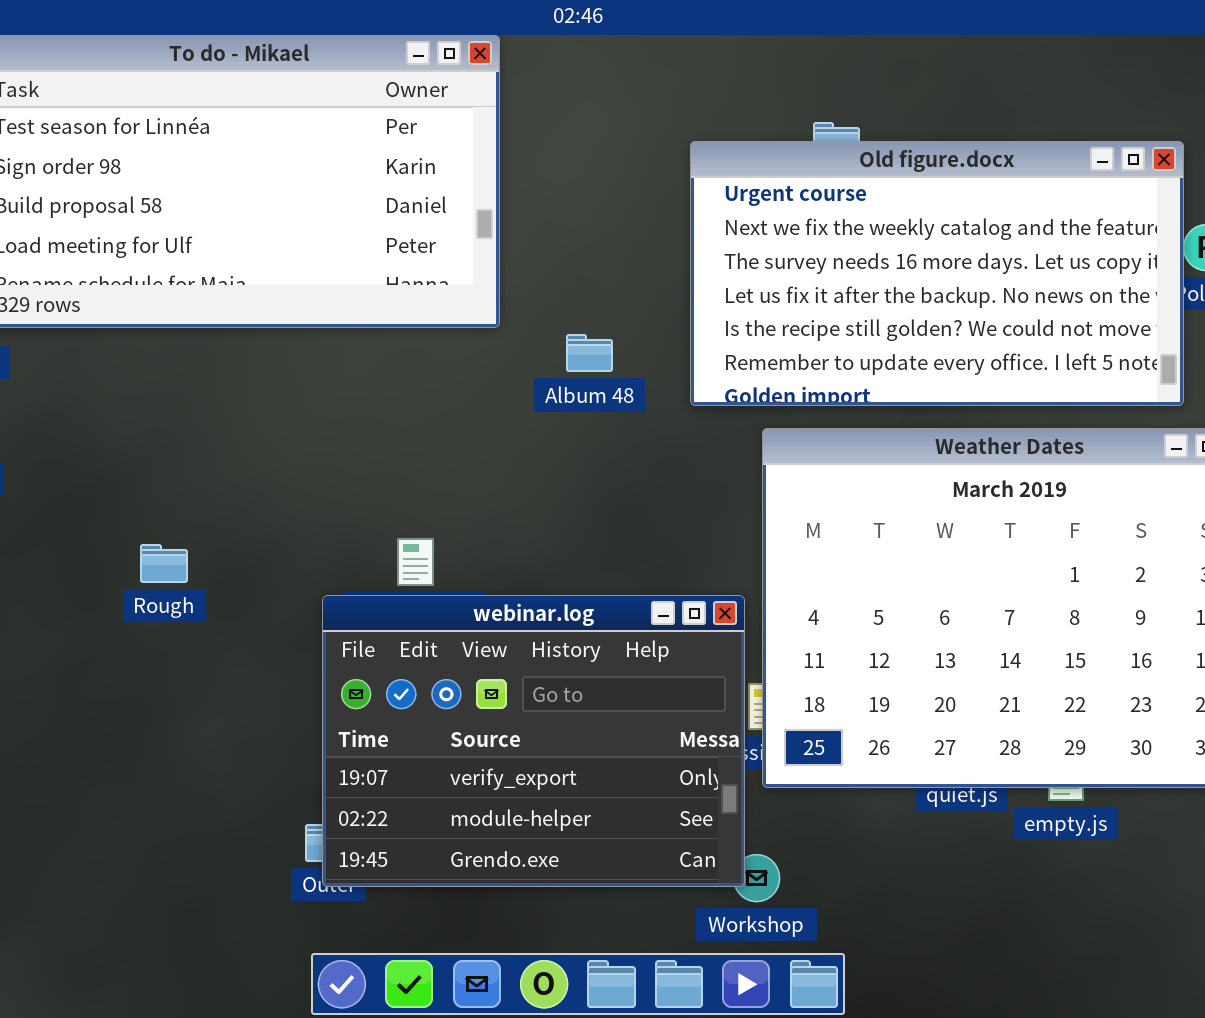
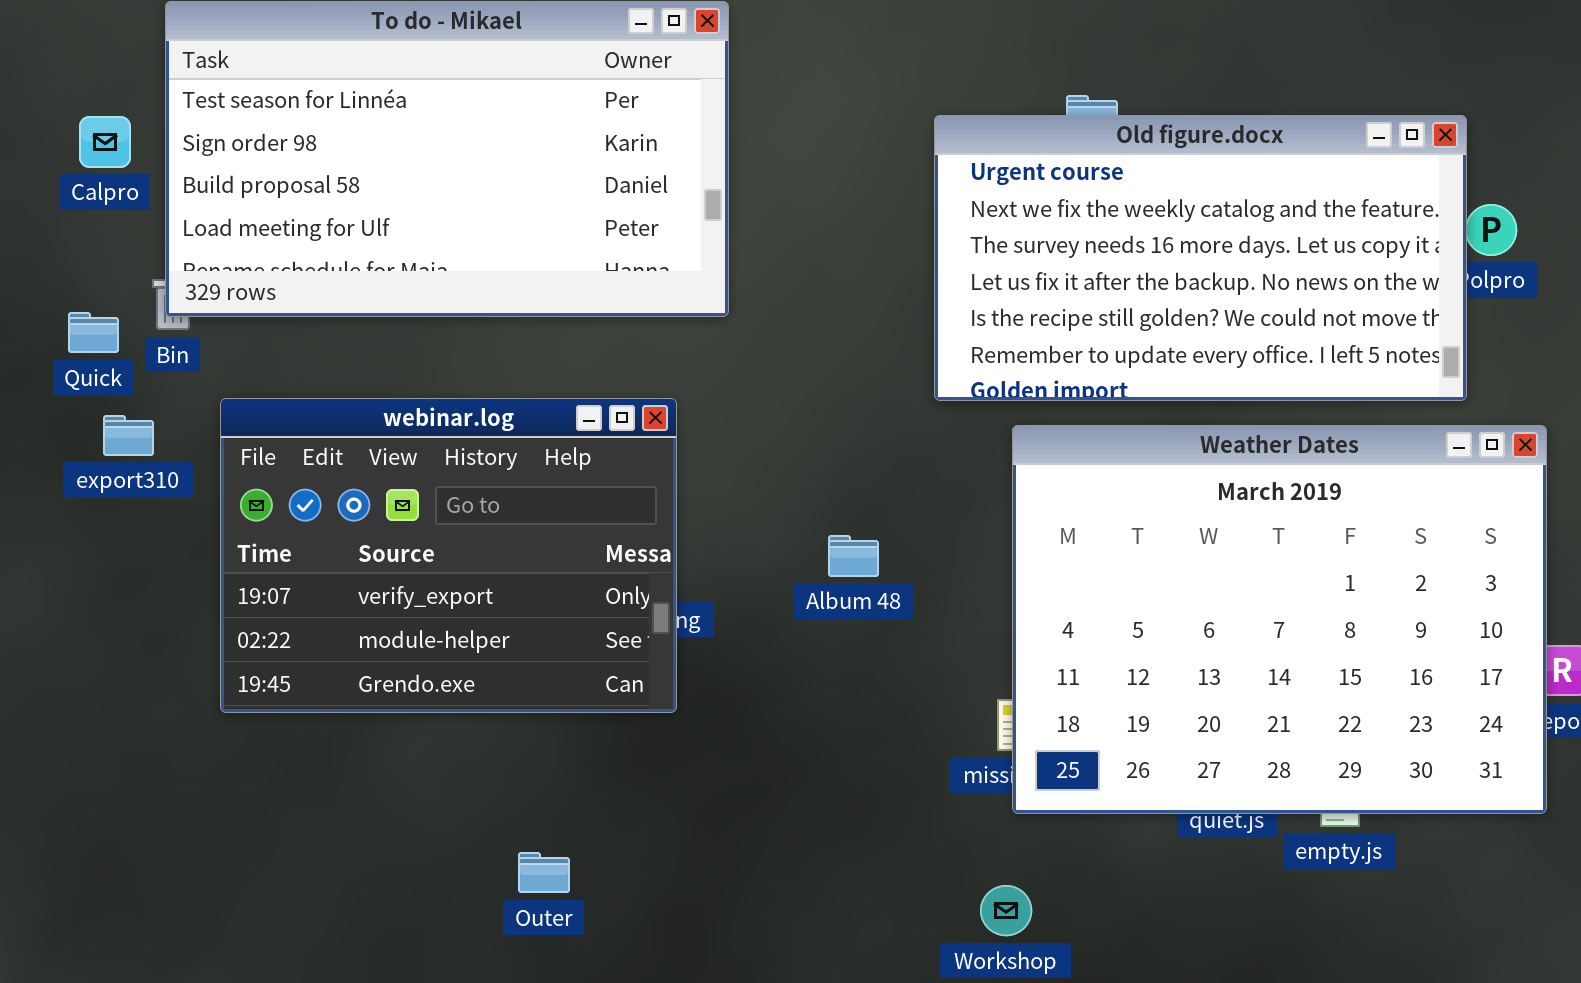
Album 48: [566,334,613,372] -> [828,535,879,577], moved
webinar.log: [322,595,745,887] -> [220,398,677,713], moved

